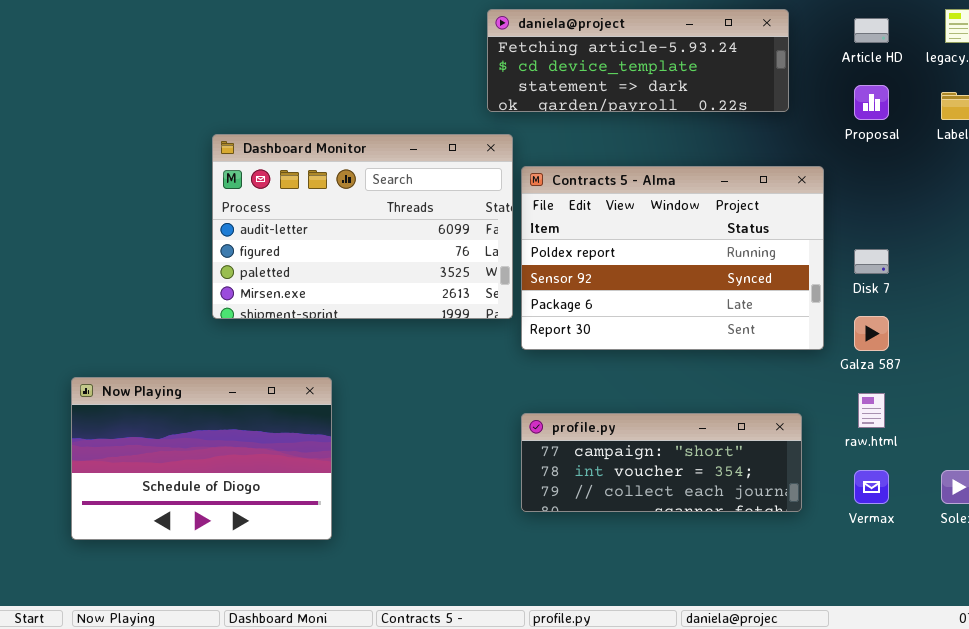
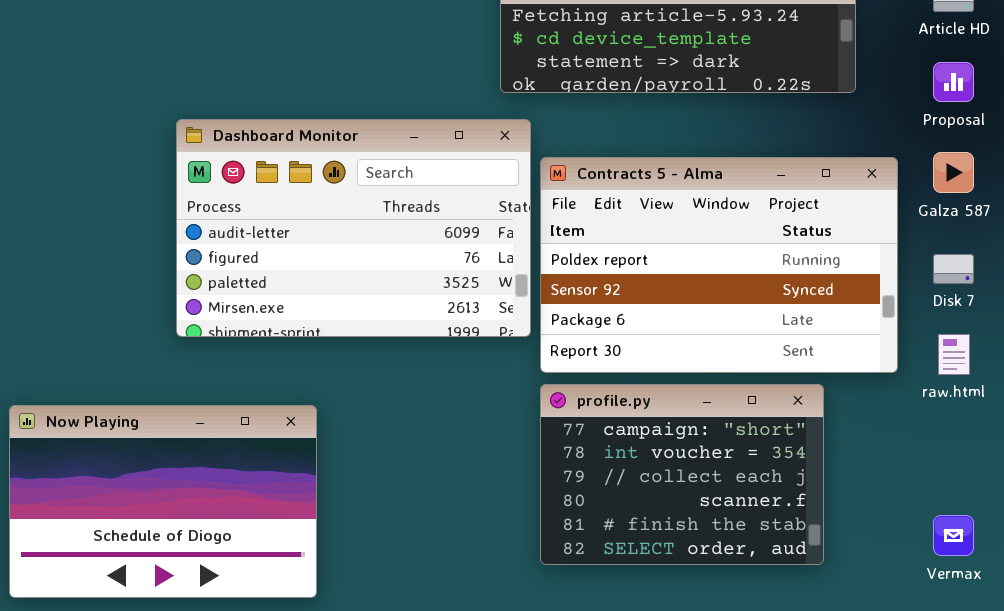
Galza 587: [854,316,889,351] -> [933,152,974,193], moved
raw.html: [858,393,885,428] -> [938,334,970,375], moved
profile.py: [521,413,802,512] -> [540,384,824,565], resized

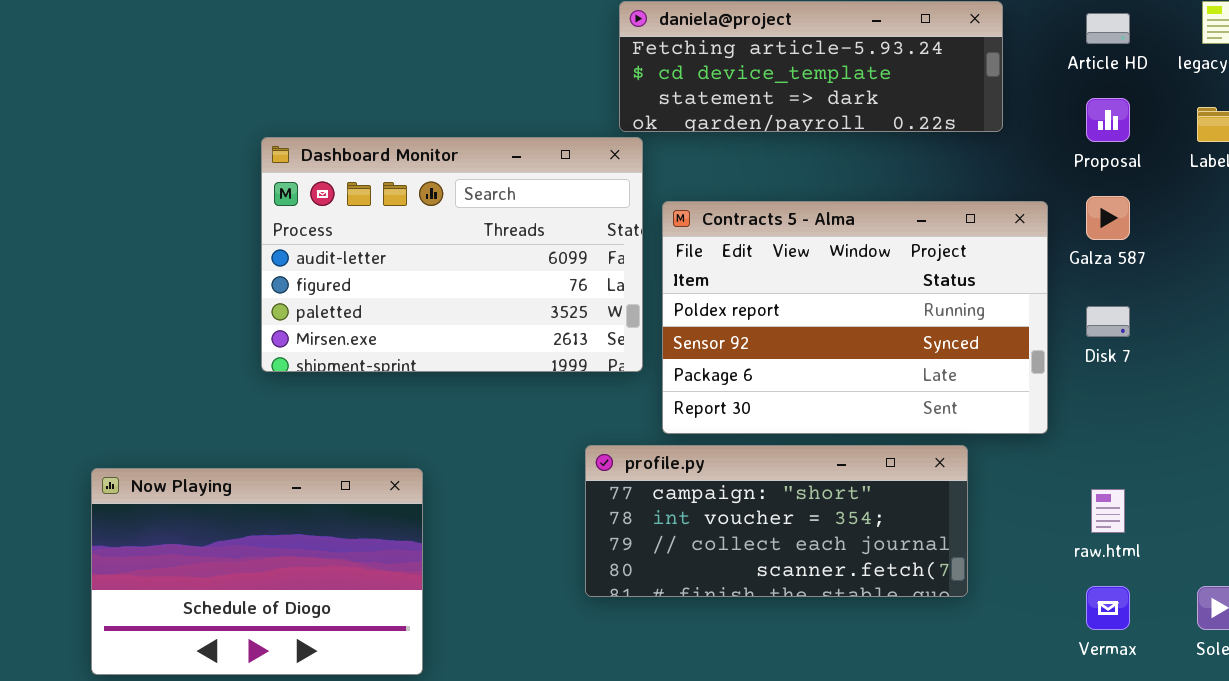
Dashboard Monitor: [176,119,531,337] -> [261,137,643,372], moved
raw.html: [938,334,970,375] -> [1091,489,1125,533], moved
profile.py: [540,384,824,565] -> [585,445,968,597], resized

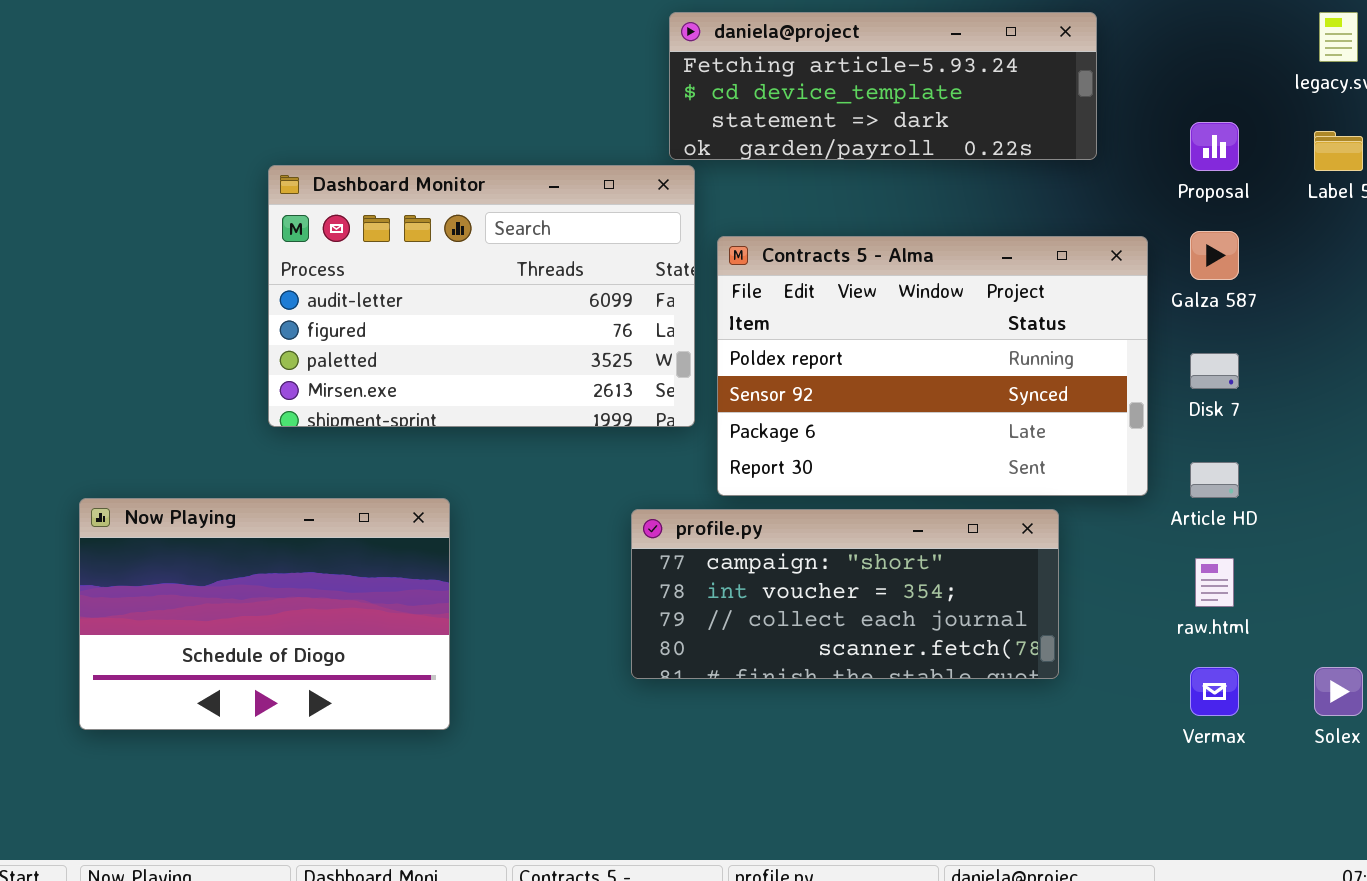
Article HD: [1086,13,1130,44] -> [1190,462,1239,498], moved
Now Playing: [91,468,423,675] -> [79,498,450,730], moved

